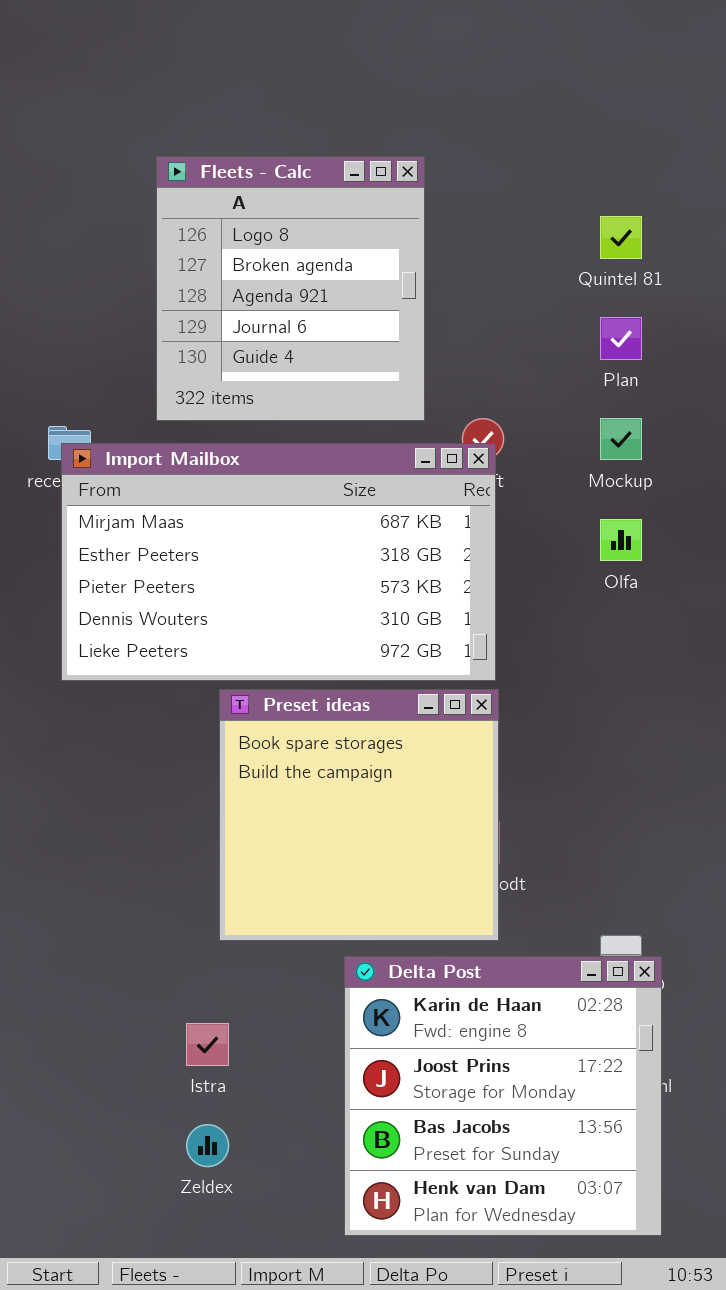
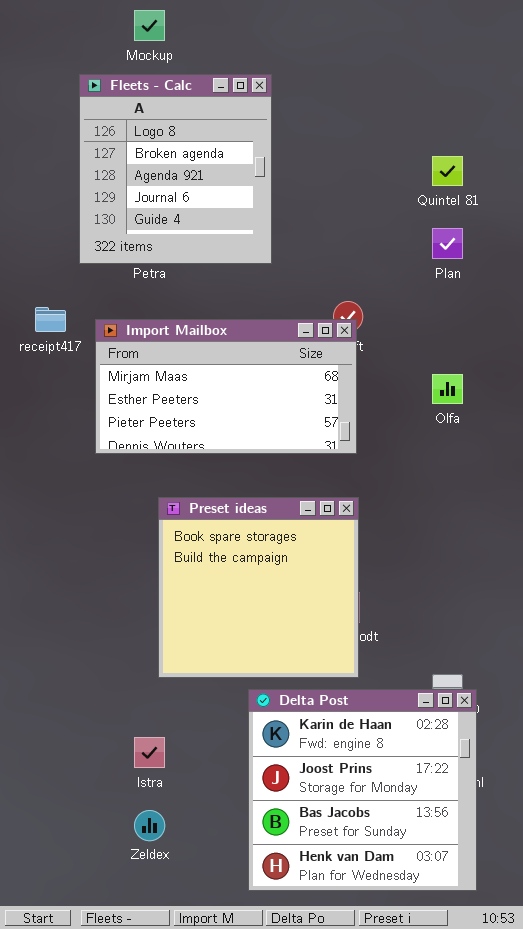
Fleets - Calc: [156,156,425,421] -> [79,74,272,264], moved
Mockup: [600,418,642,460] -> [134,10,165,41], moved
Import Mailbox: [61,443,496,681] -> [95,319,357,454], resized

